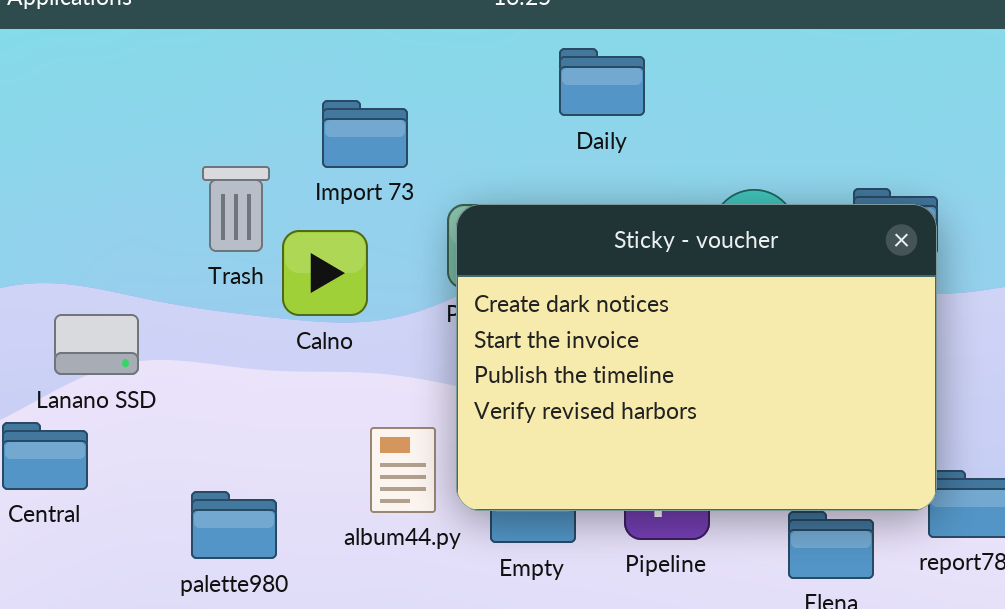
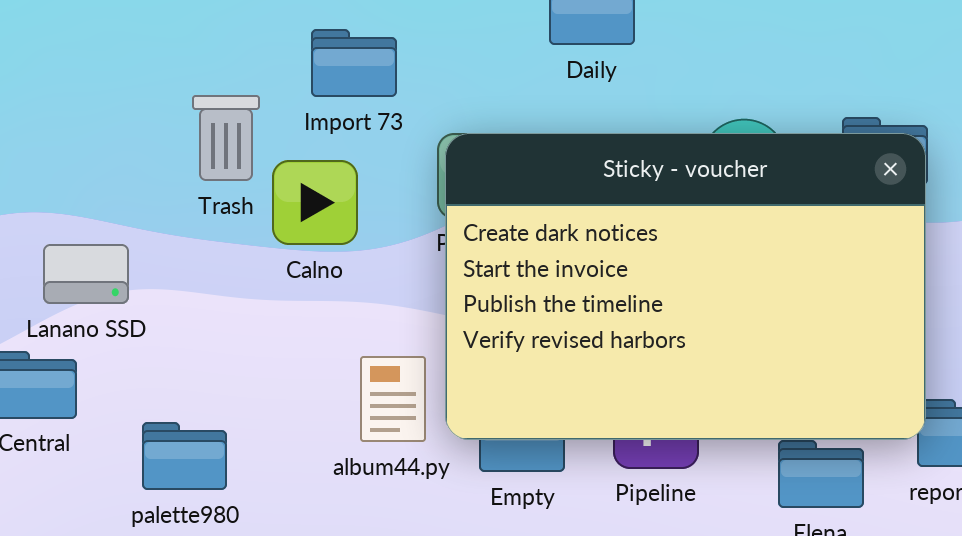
palette980: [191,491,277,559] -> [142,422,227,490], moved

